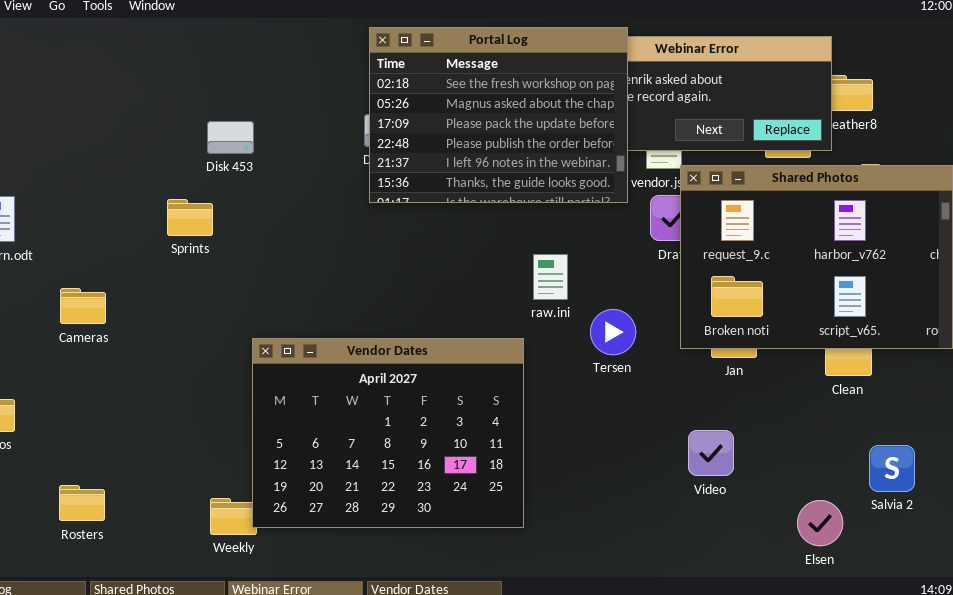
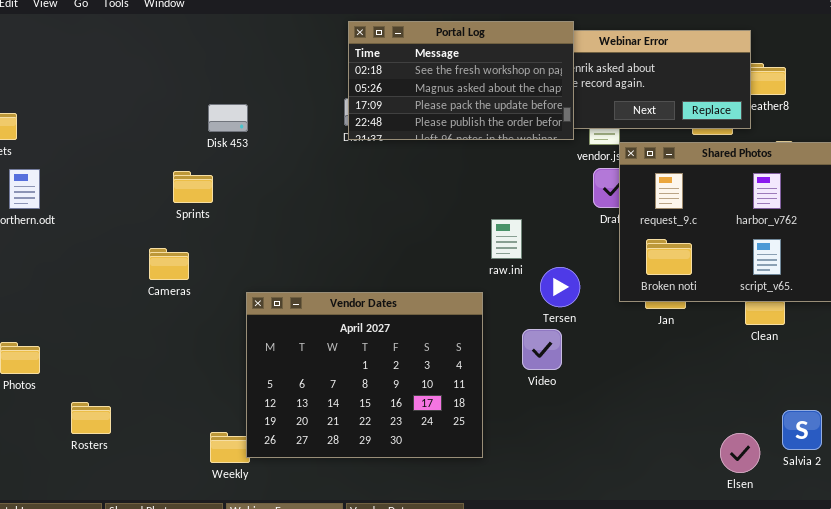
Portal Log: [369,27,628,203] -> [348,21,574,140], resized
Cameras: [60,288,106,324] -> [149,248,189,280], moved
Video: [688,430,734,476] -> [522,329,562,370], moved
Salvia 2: [869,445,915,492] -> [782,410,822,450], moved
Rosters: [59,485,105,521] -> [71,402,111,434], moved

